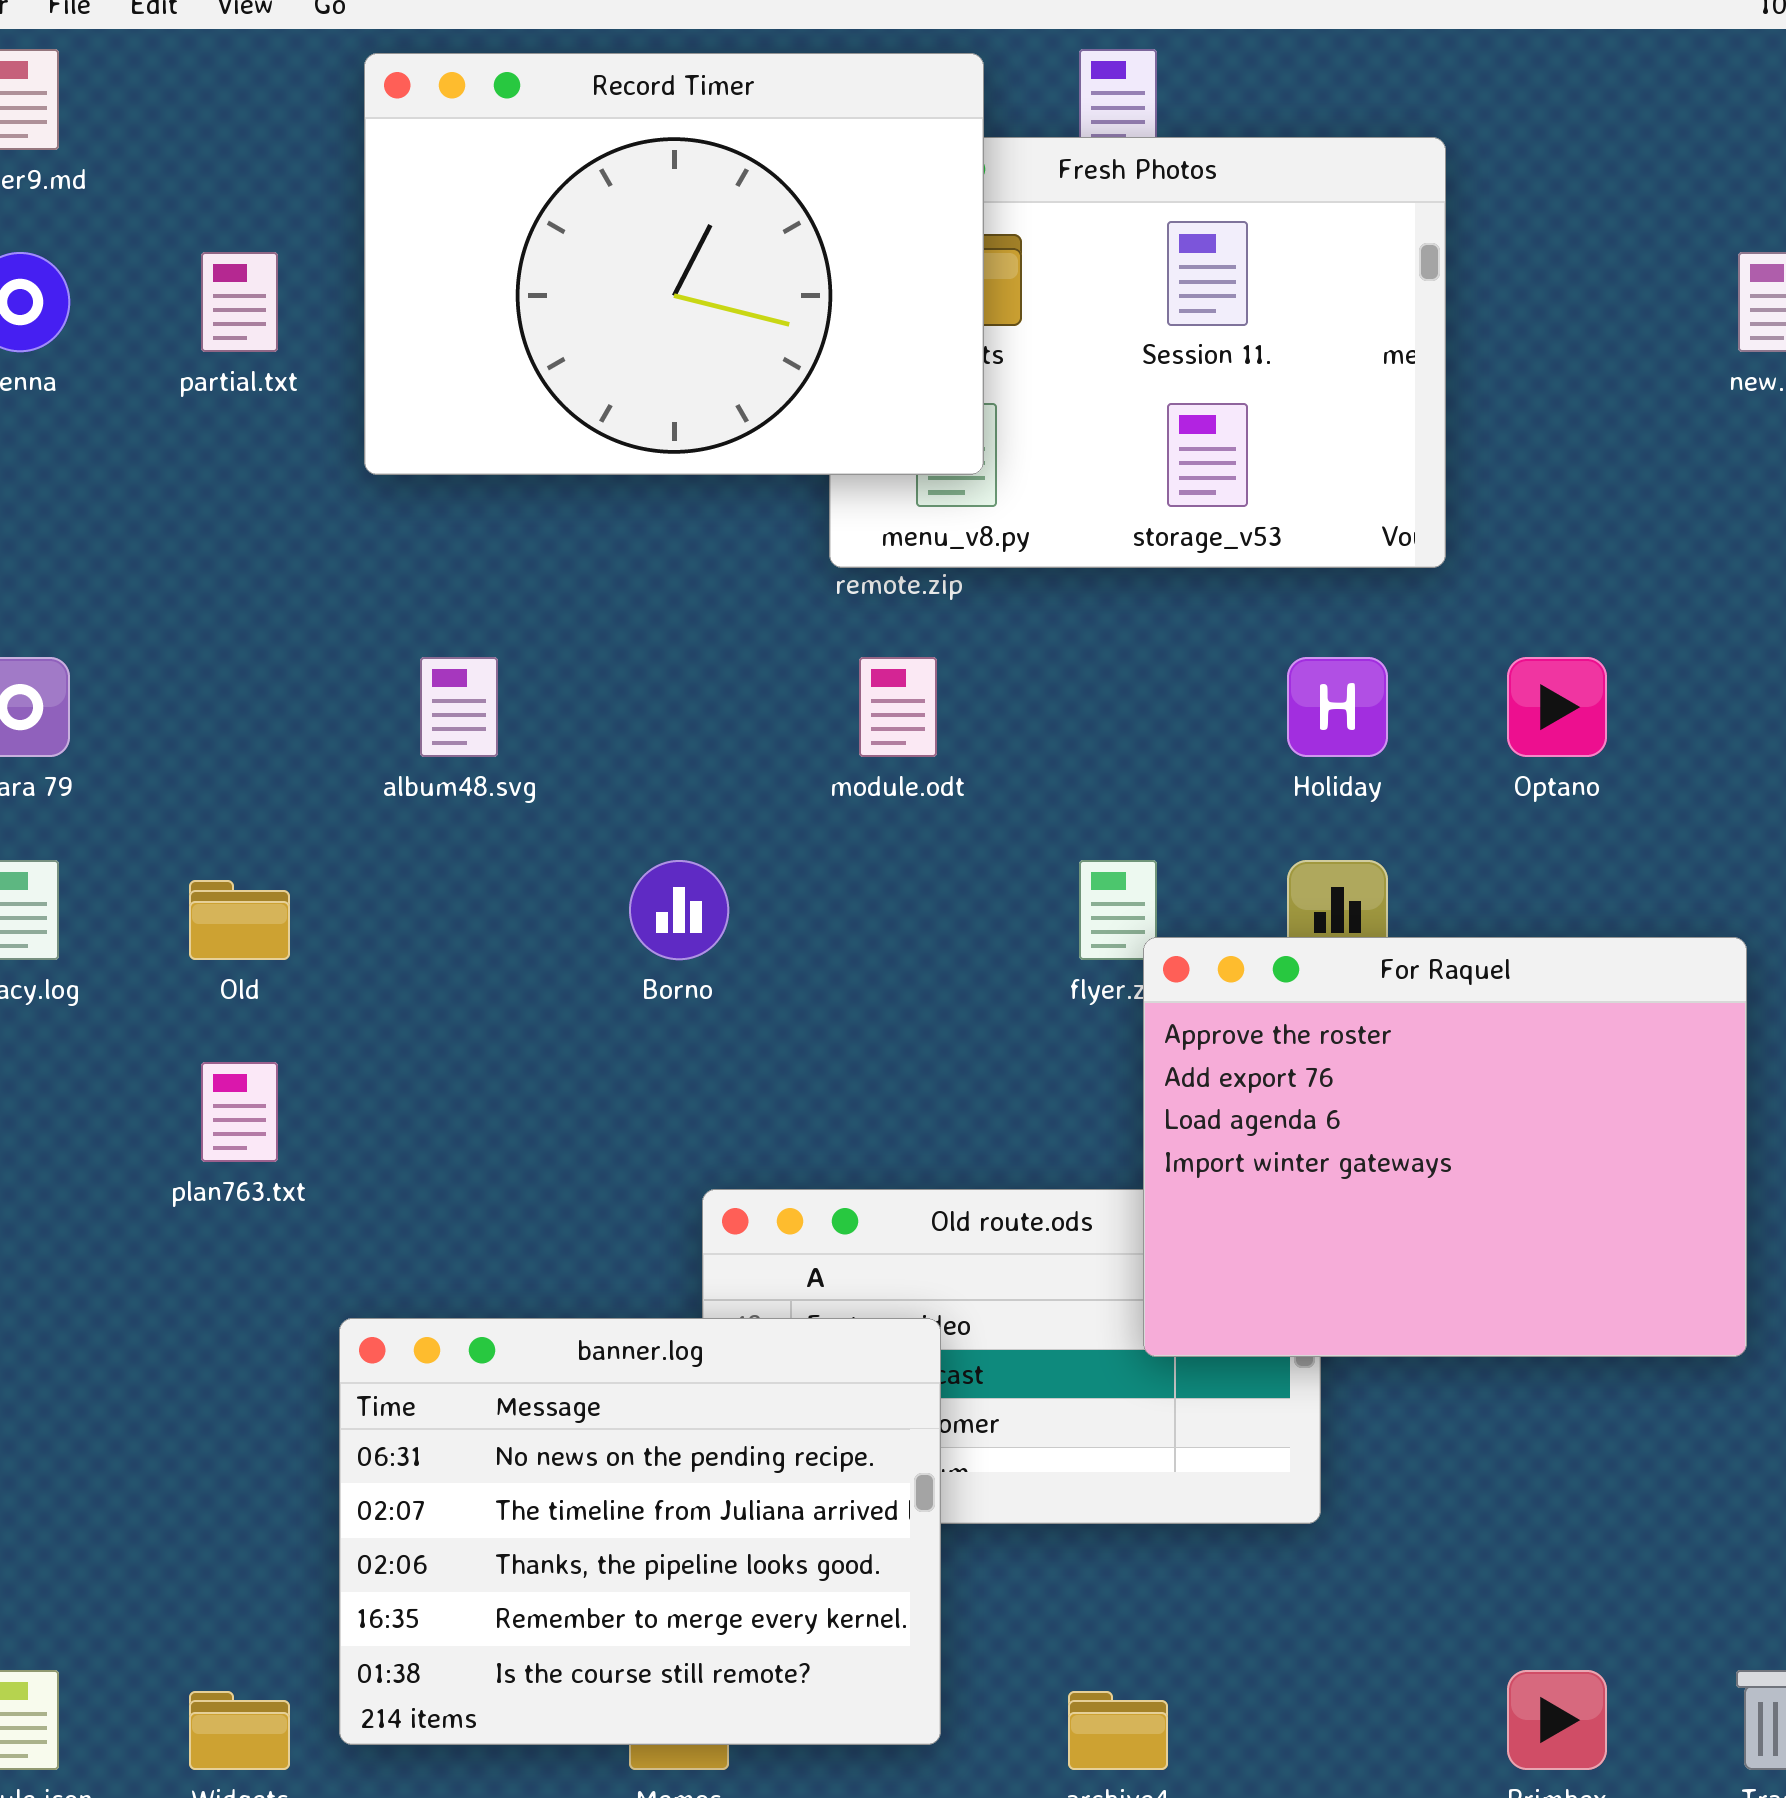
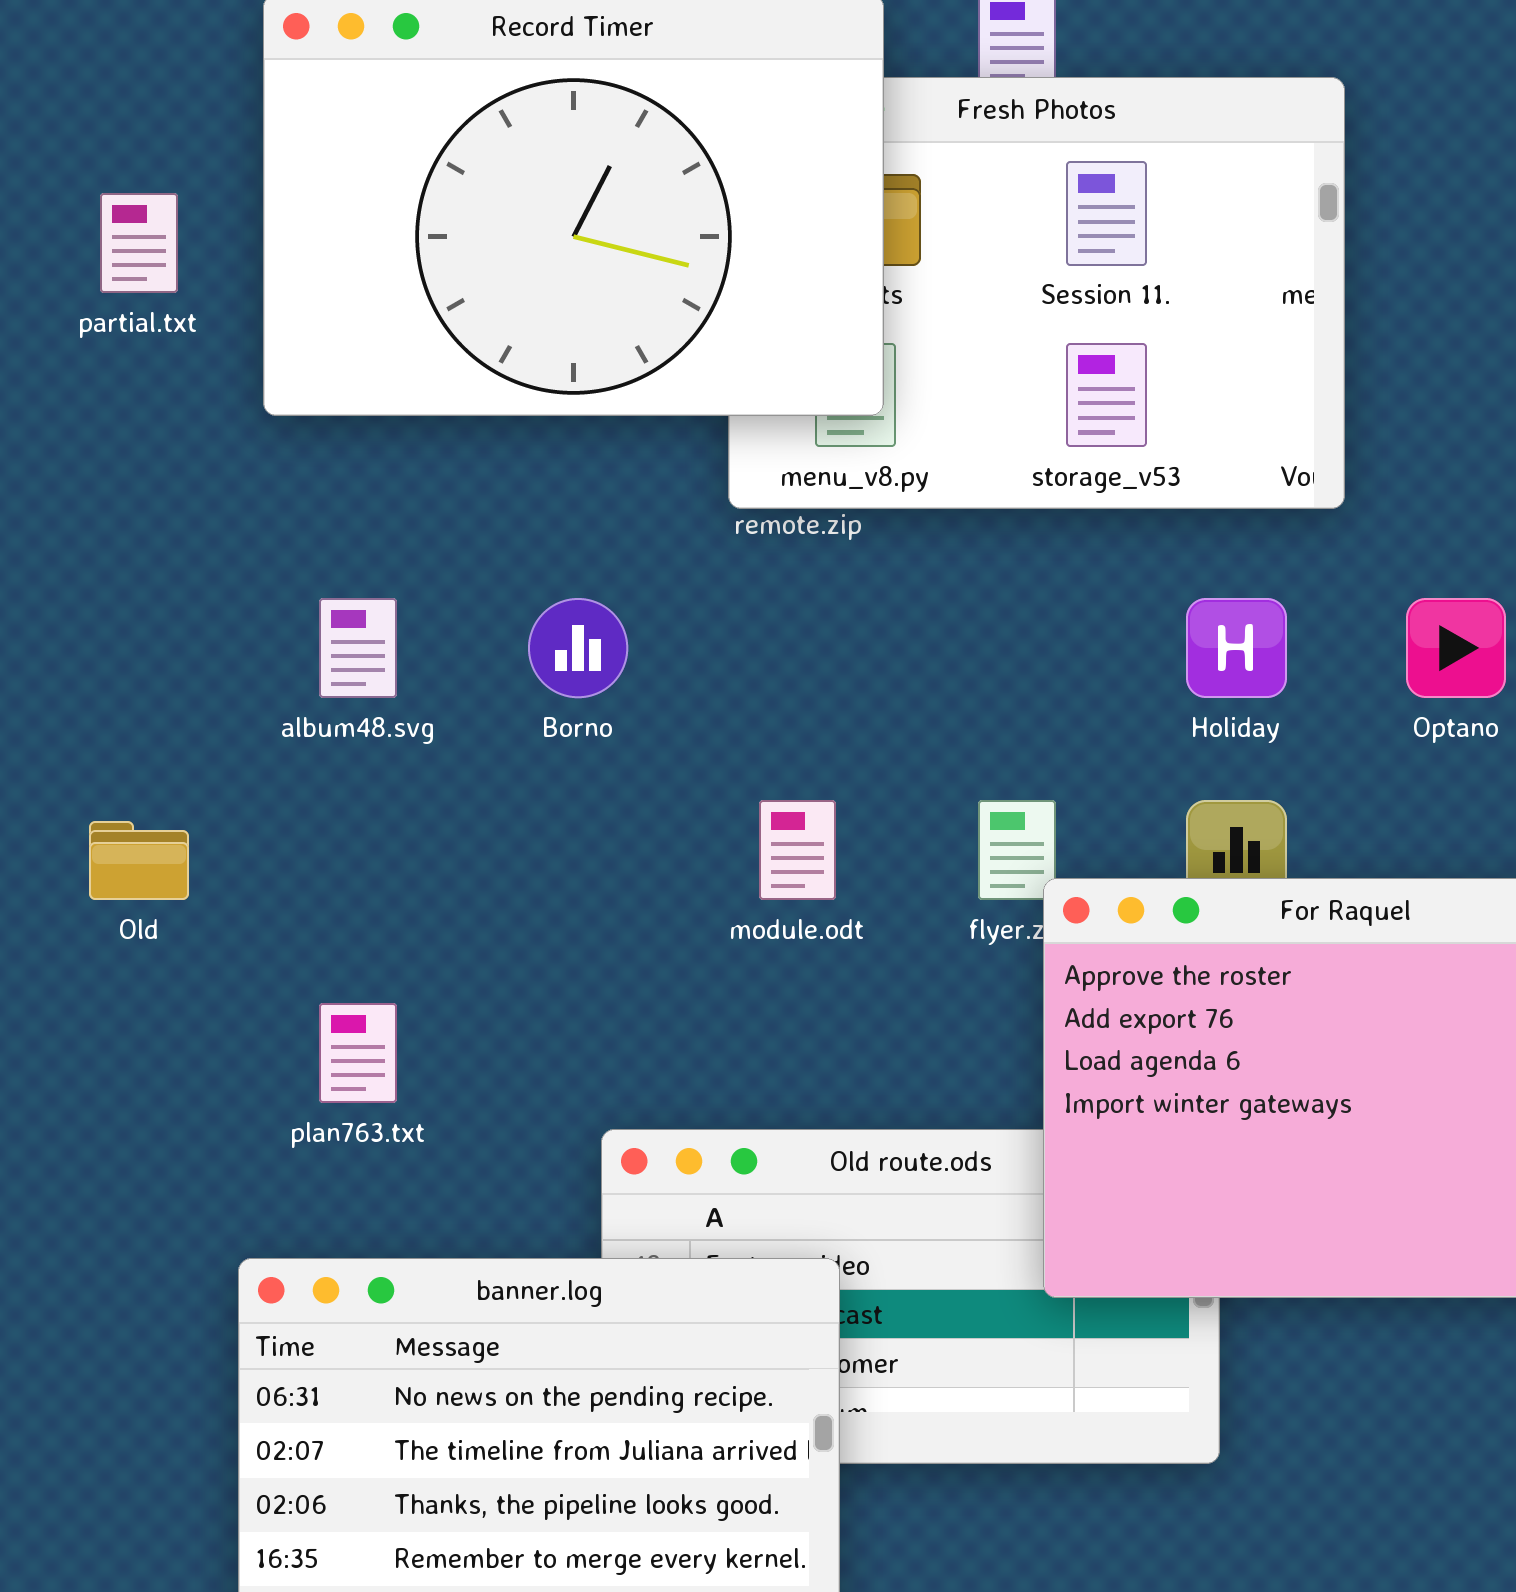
module.odt: [859,657,937,757] -> [759,800,836,900], moved
Borno: [629,860,729,960] -> [528,598,628,698], moved
plan763.txt: [201,1062,278,1162] -> [319,1003,397,1103], moved

